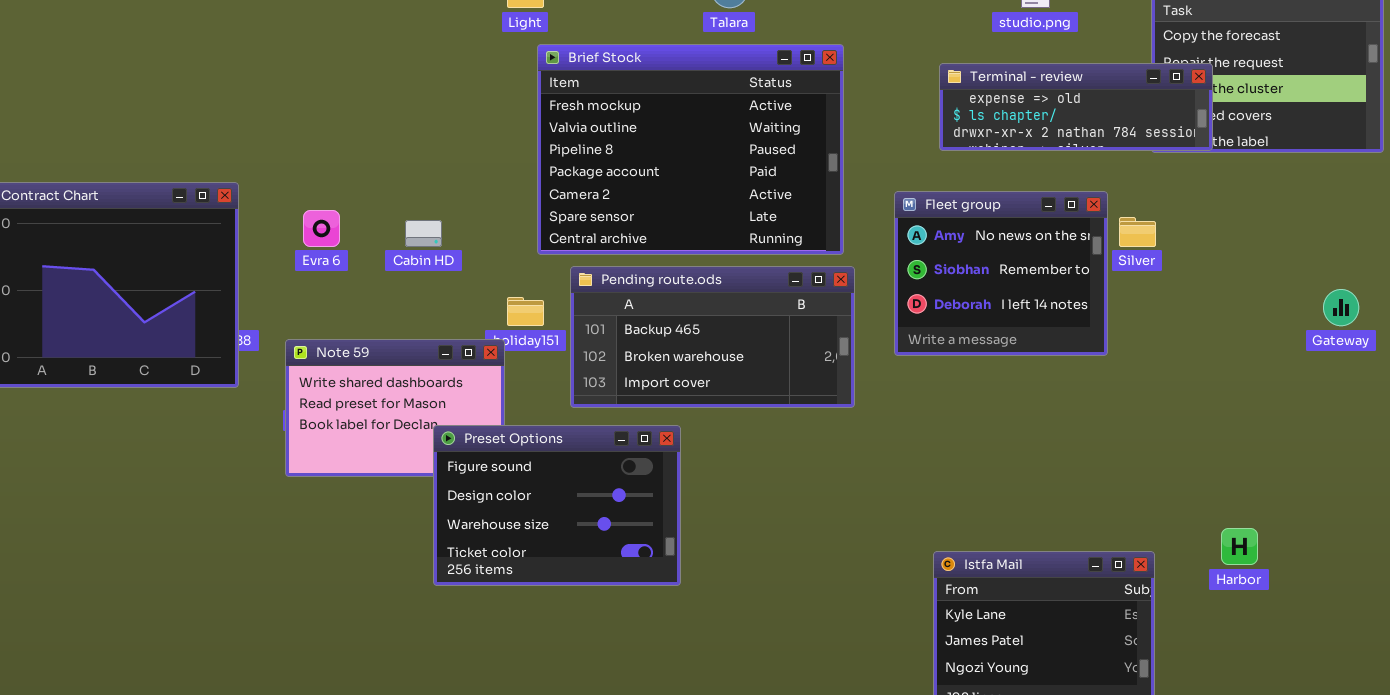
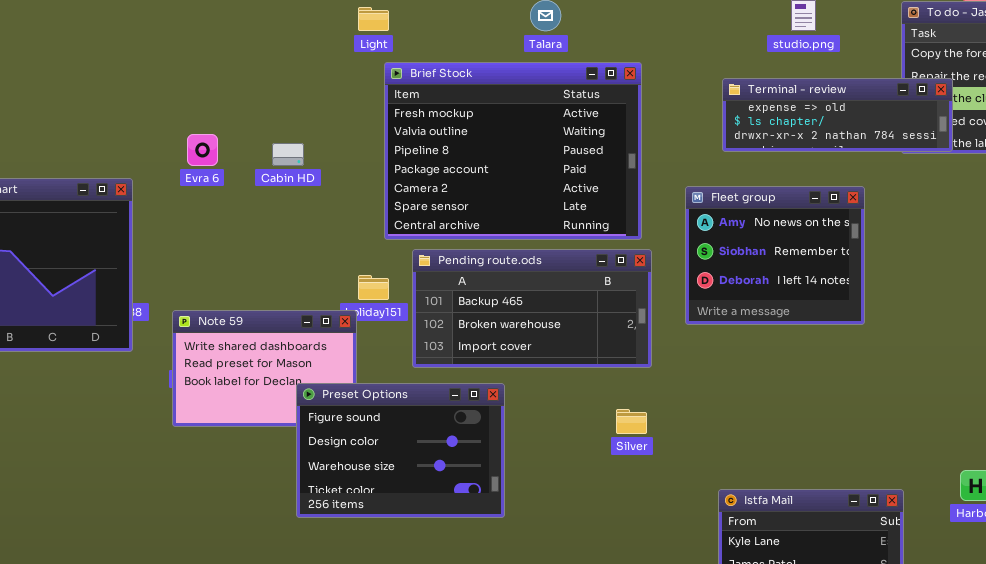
Evra 6: [303,210,340,247] -> [187,134,218,166], moved
Silver: [1119,217,1156,247] -> [616,409,647,434], moved
Cabin HD: [405,220,442,247] -> [272,143,304,166], moved

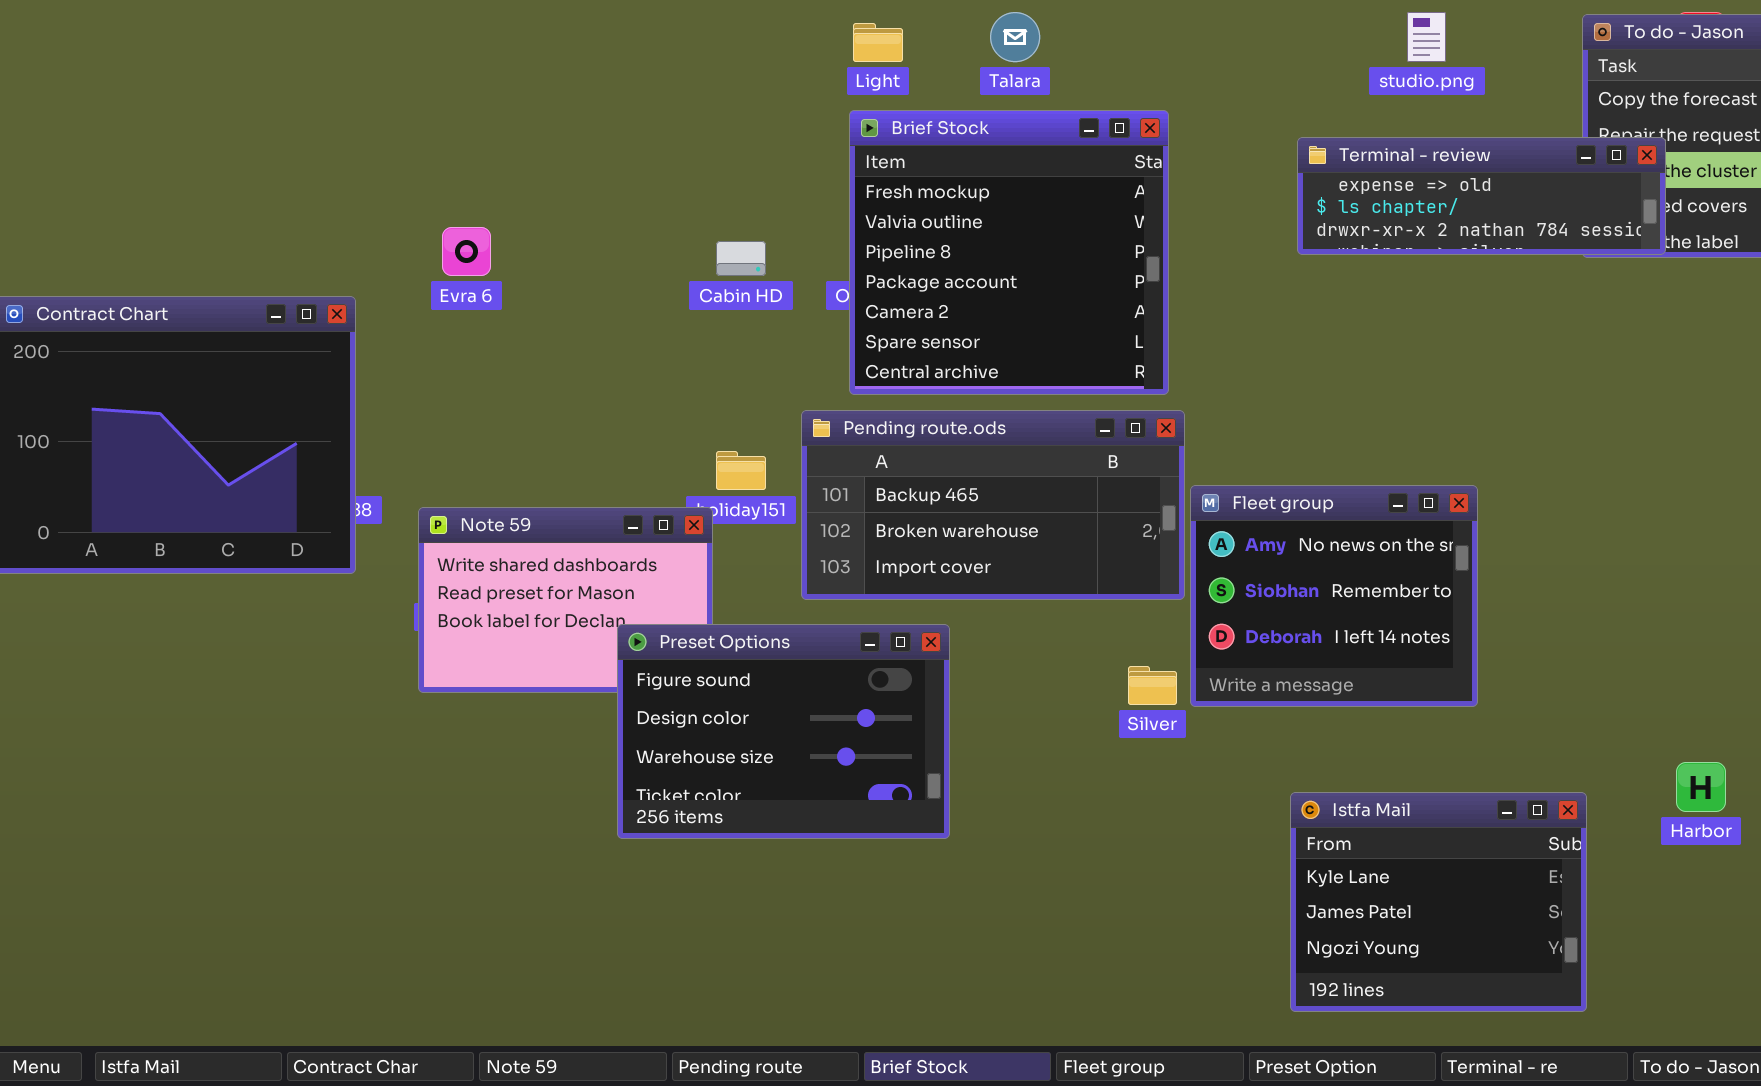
Light: [358,7,389,31] -> [853,23,903,62], moved
Brief Stock: [384,62,642,240] -> [849,110,1169,395], resized
Cabin HD: [272,143,304,166] -> [716,241,766,276], moved
Fleet group: [685,186,865,325] -> [1190,485,1478,707], moved

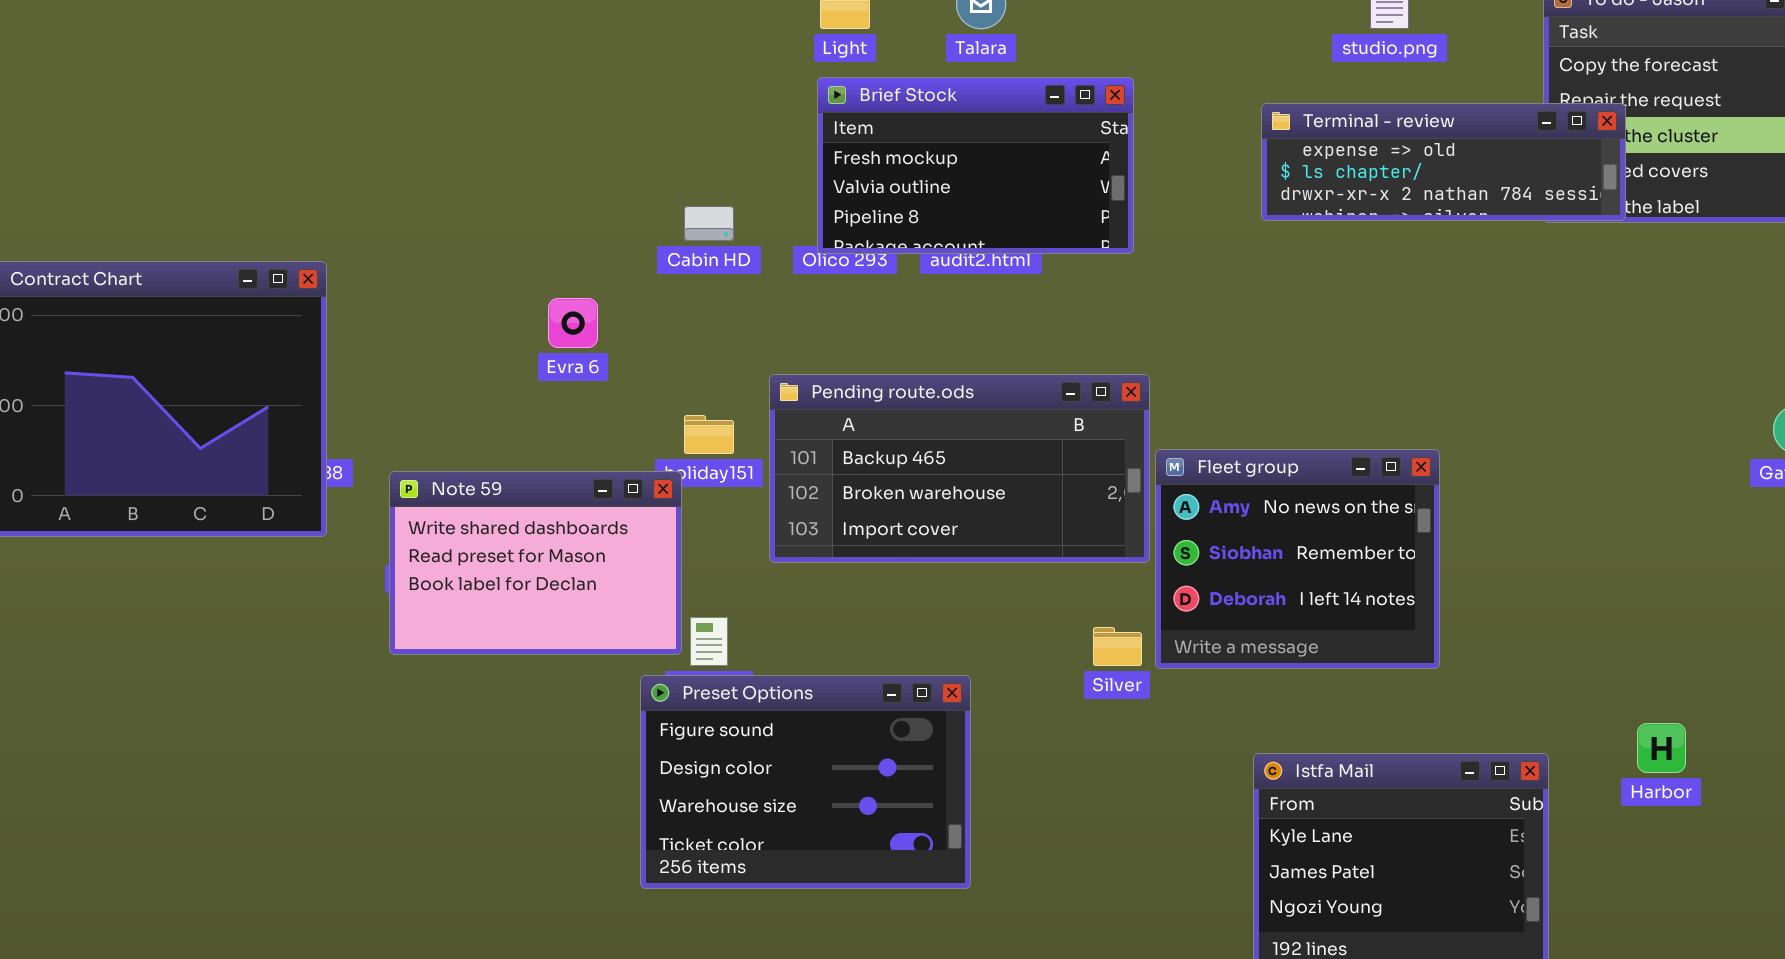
Brief Stock: [849,110,1169,395] -> [817,77,1134,254], resized
Evra 6: [442,227,491,276] -> [548,298,598,348], moved
Preset Options: [617,624,950,839] -> [640,675,971,889], moved

